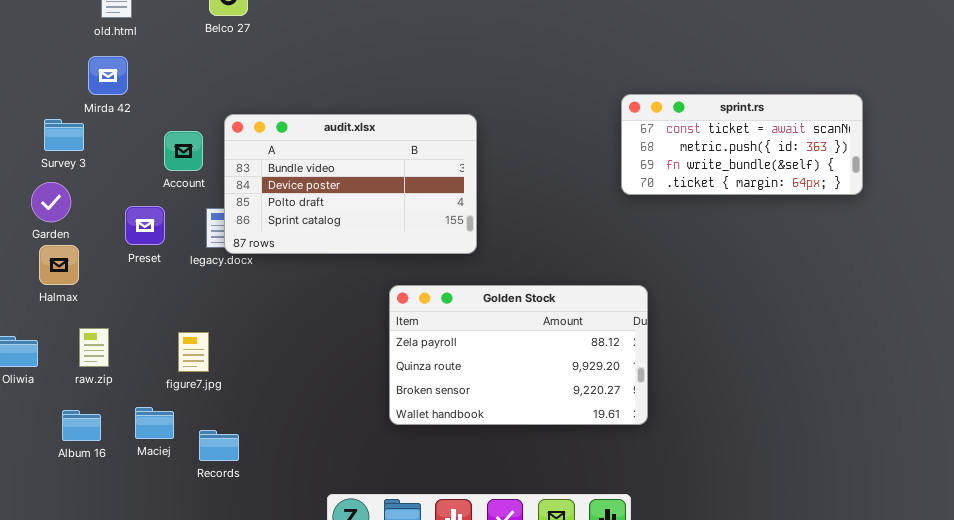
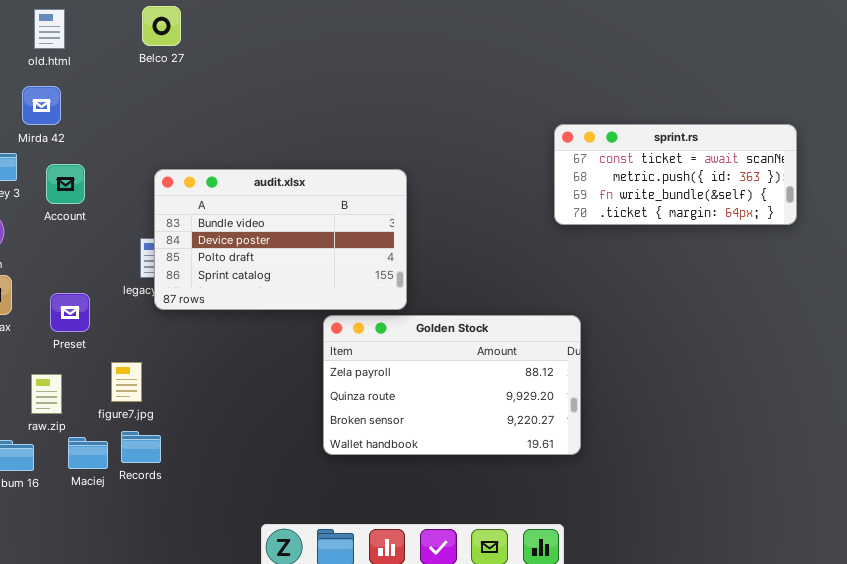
audit.xlsx: [224,114,477,254] -> [154,169,407,310], moved
Account: [164,131,203,171] -> [46,164,85,204], moved
Preset: [125,206,165,245] -> [50,293,90,332], moved
raw.zip: [79,328,109,367] -> [31,374,62,414], moved
Records: [199,430,239,461] -> [121,431,161,463], moved

